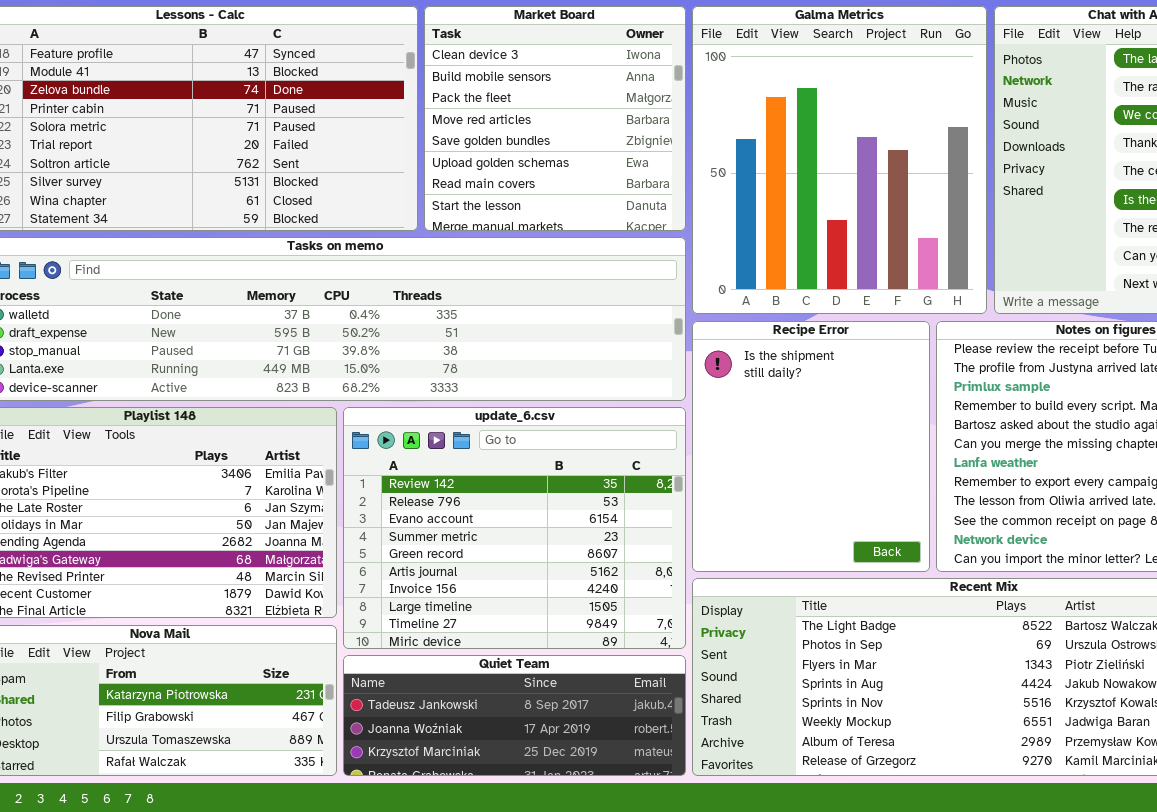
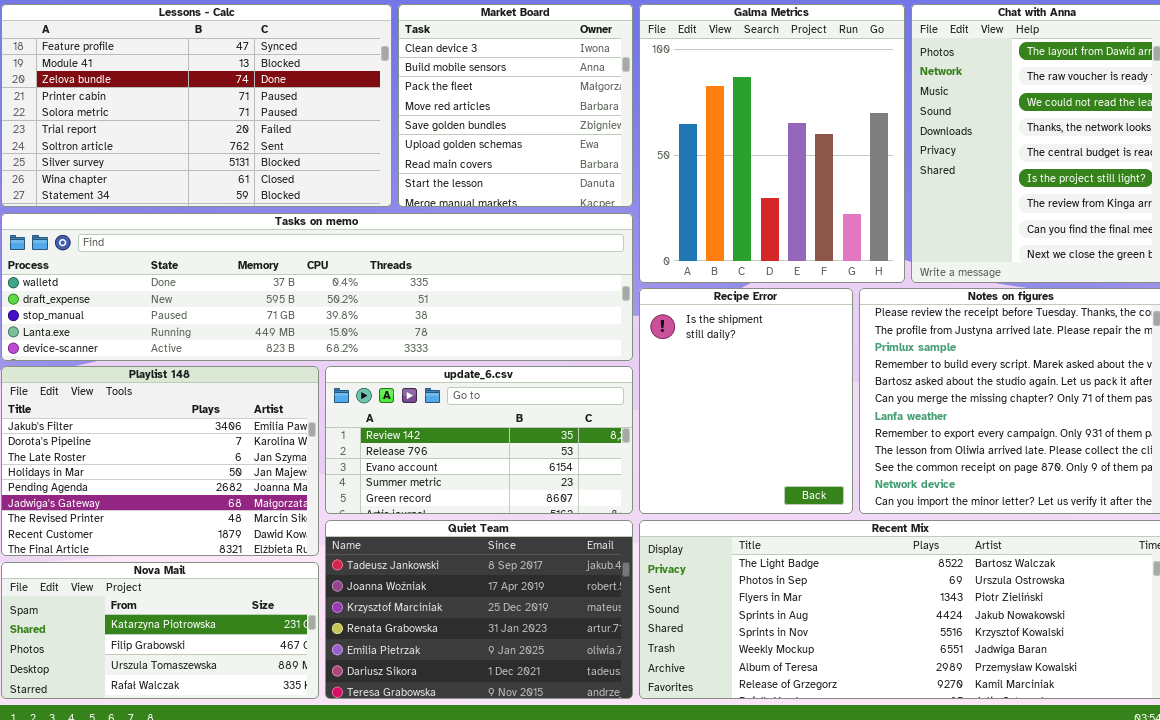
update_6.csv: [343,407,686,649] -> [325,366,633,514], resized
Quiet Team: [343,655,686,776] -> [325,520,633,699], resized

